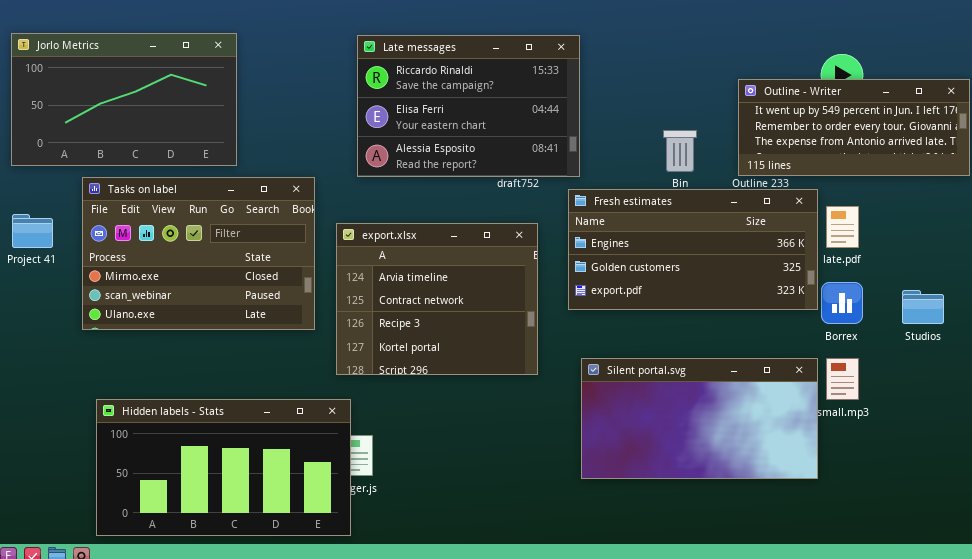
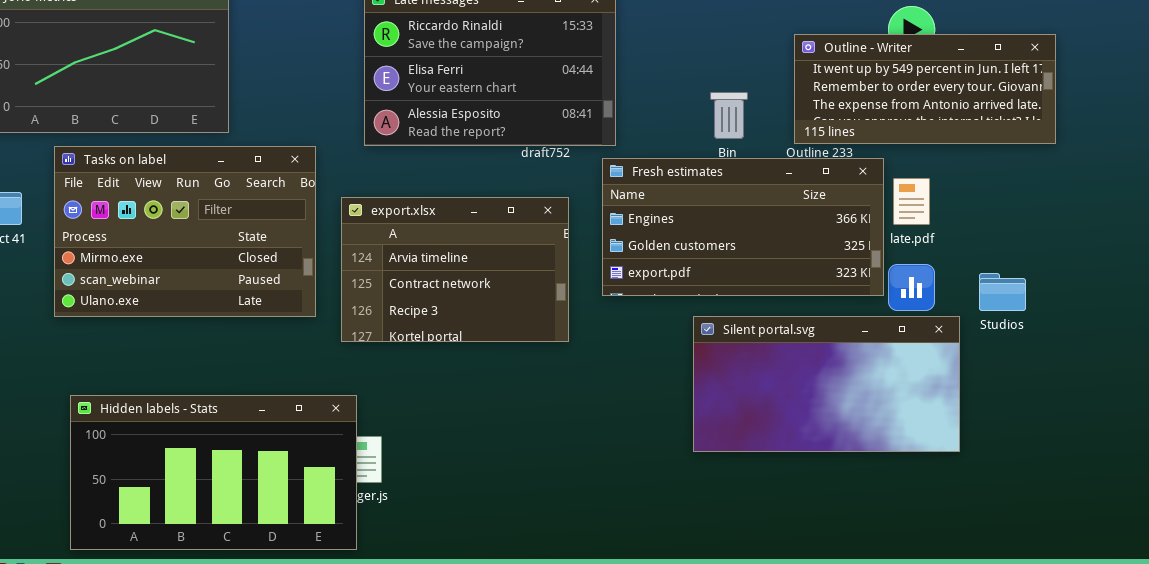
export.xlsx: [336,223,538,375] -> [341,197,569,342], resized
Silent portal.svg: [581,358,818,479] -> [693,316,960,452], moved

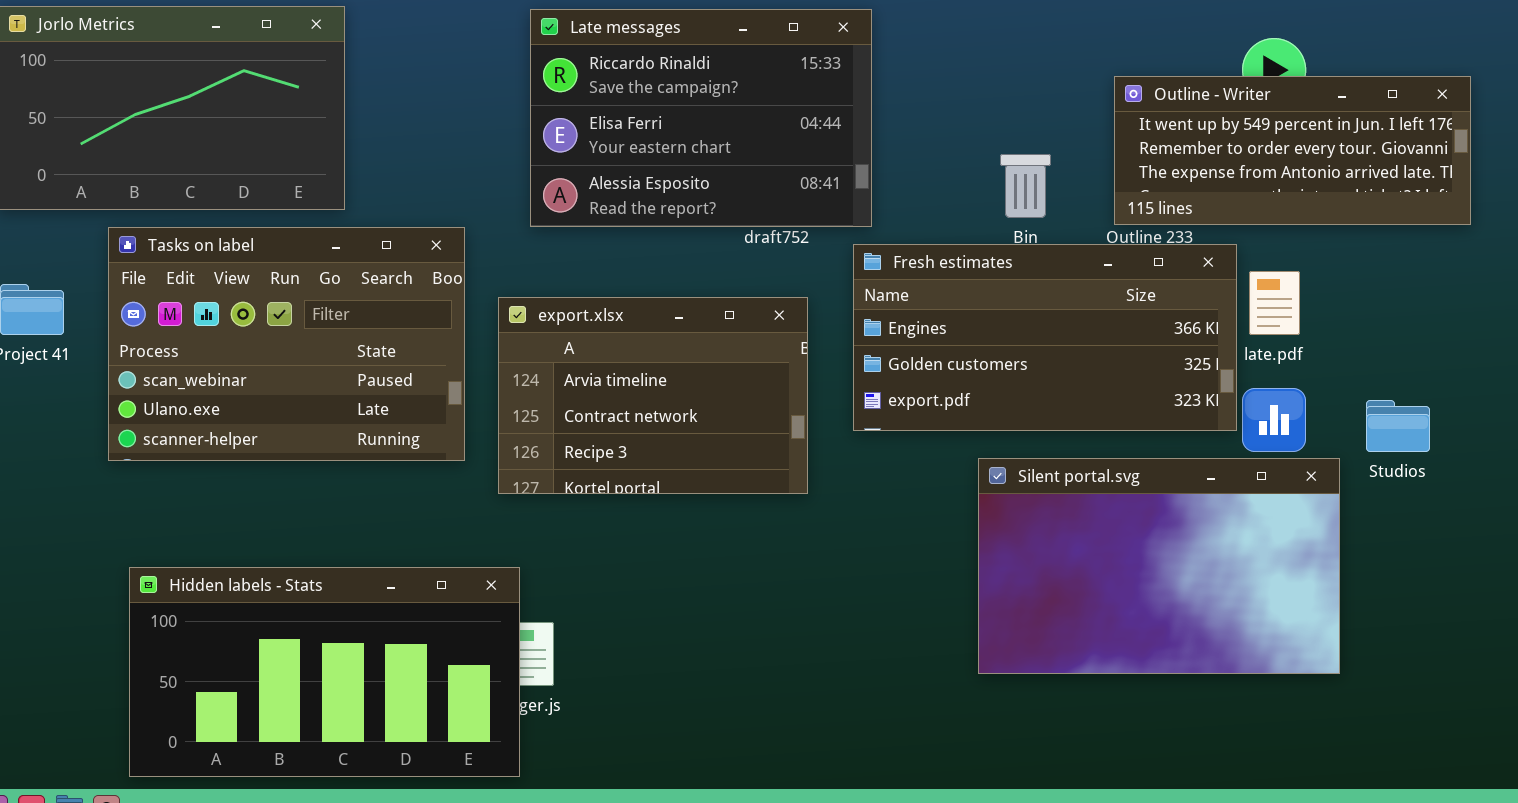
Tasks on label: [54,146,316,317] -> [108,227,465,461], scrolled down 1 row
Silent portal.svg: [693,316,960,452] -> [978,458,1340,674], resized

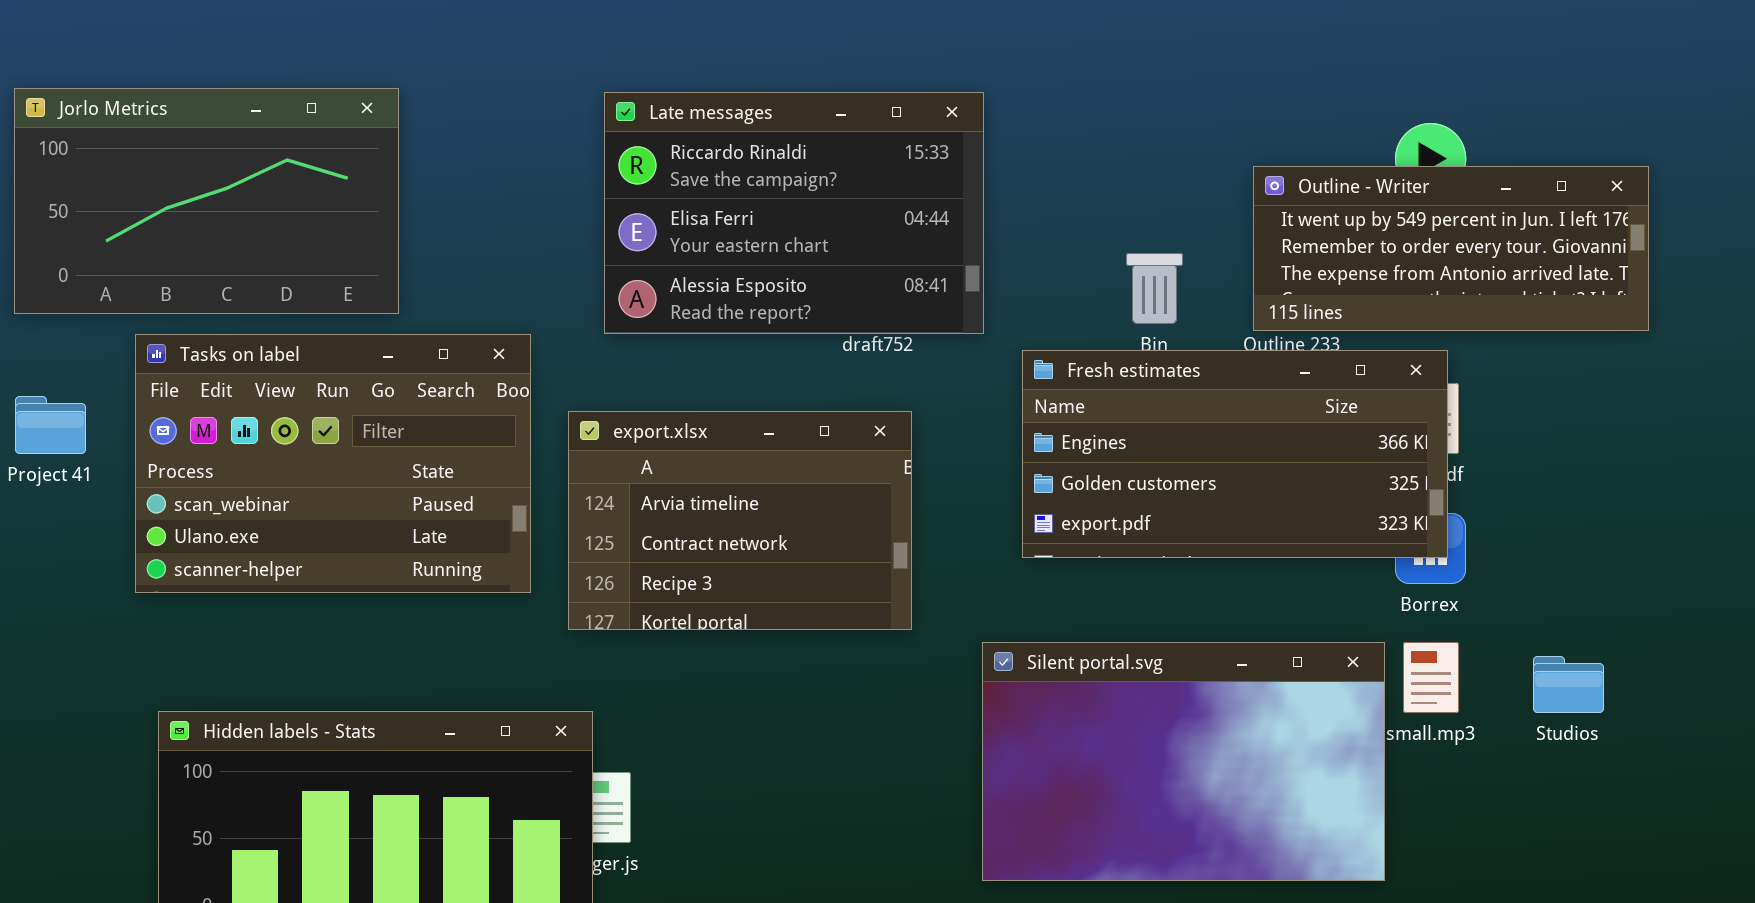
Fresh estimates: [853,244,1237,431] -> [1022,350,1448,558], moved
Studios: [1366,400,1430,452] -> [1533,656,1604,713], moved
Silent portal.svg: [978,458,1340,674] -> [982,642,1385,881], moved

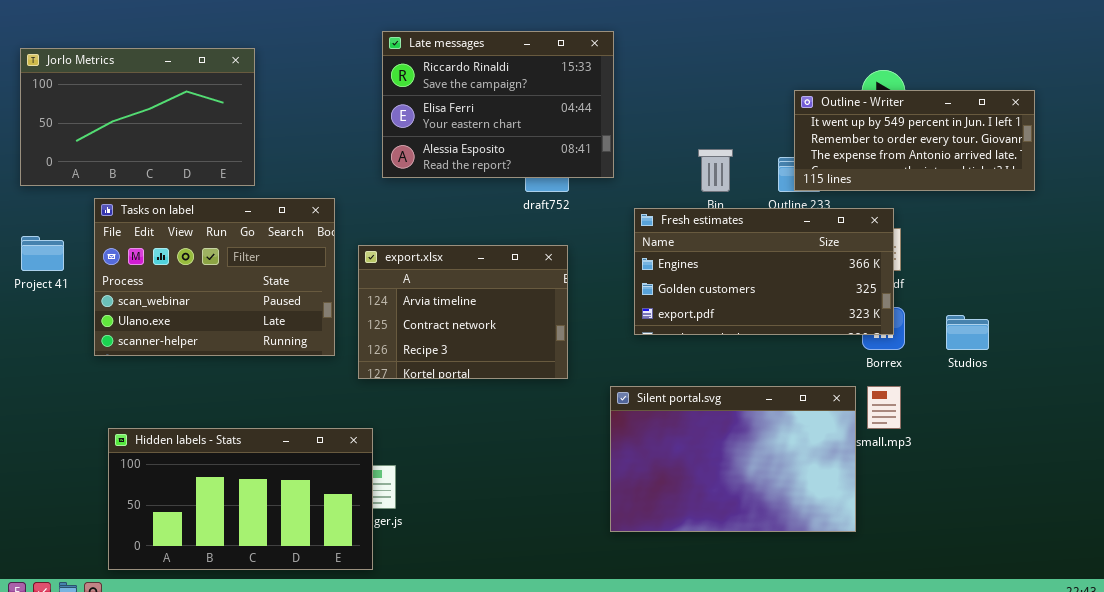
Late messages: [604,92,984,334] -> [382,31,614,178], moved
Outline - Writer: [1253,166,1649,331] -> [794,90,1035,191], moved
Studios: [1533,656,1604,713] -> [946,315,989,350], moved

